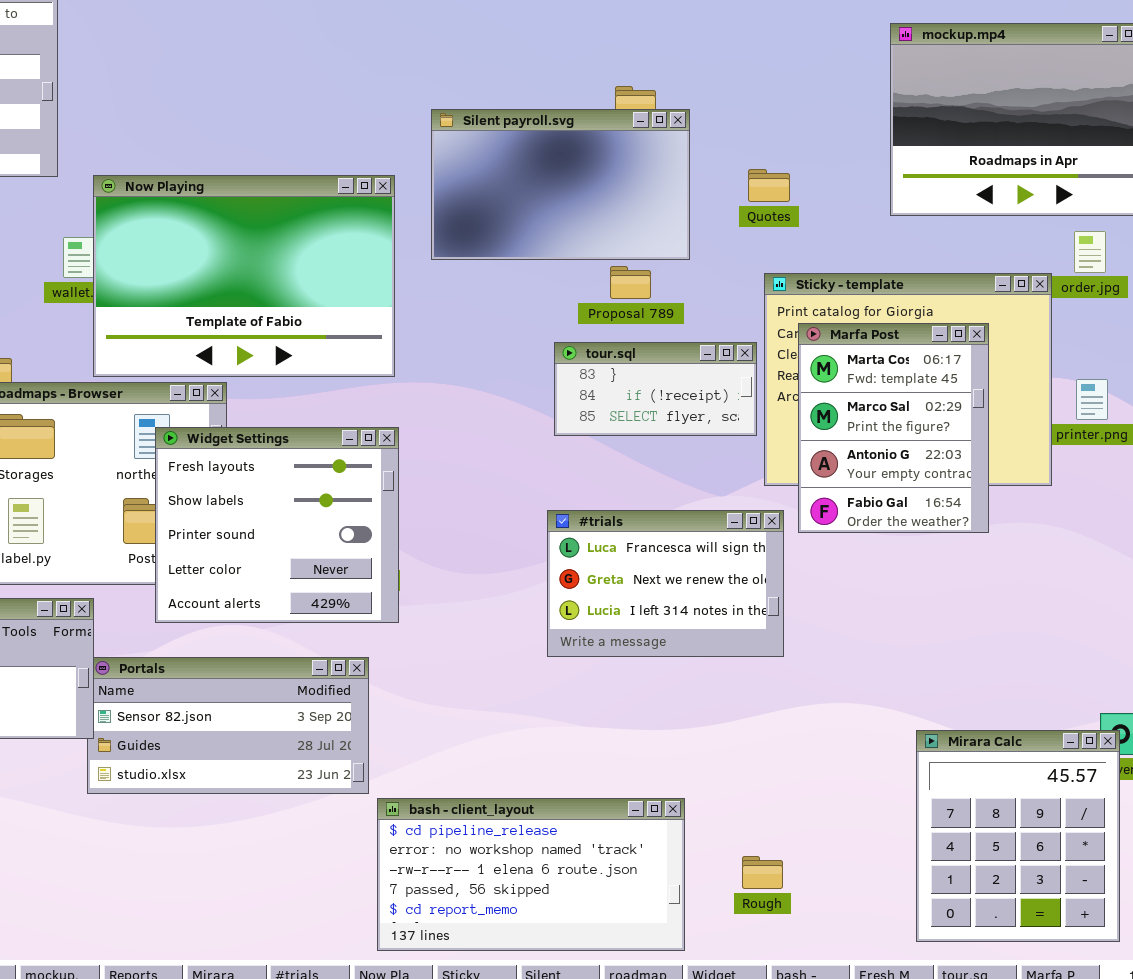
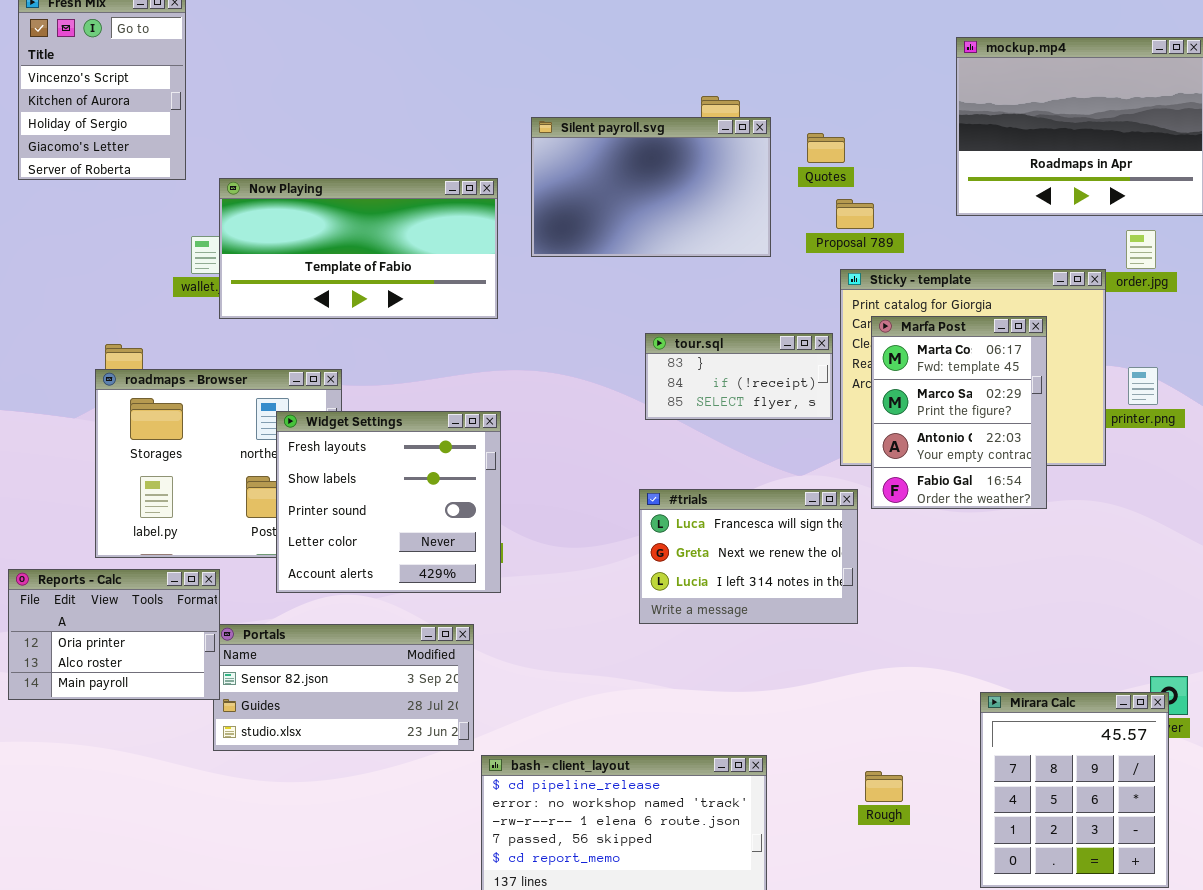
Quotes: [748,169,790,202] -> [807,133,845,163], moved
Now Playing: [93,175,395,377] -> [219,178,498,319], resized
Proposal 789: [610,266,651,299] -> [836,199,874,229], moved
Rough: [742,856,783,889] -> [865,771,903,802], moved

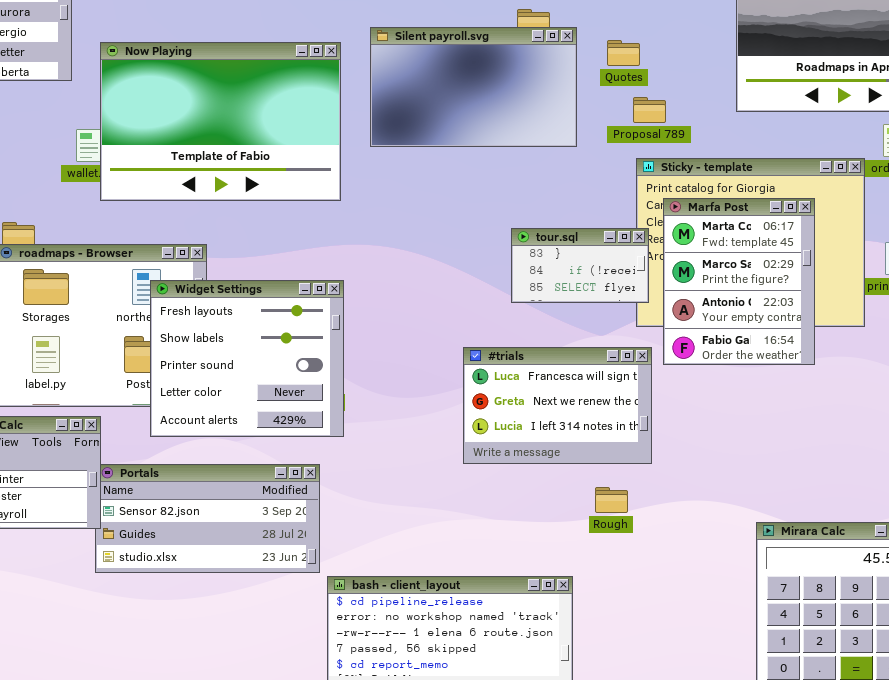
Now Playing: [219,178,498,319] -> [100,42,341,201], resized
tour.sql: [645,333,833,420] -> [511,228,649,303], moved, resized
Rough: [865,771,903,802] -> [595,487,628,513], moved

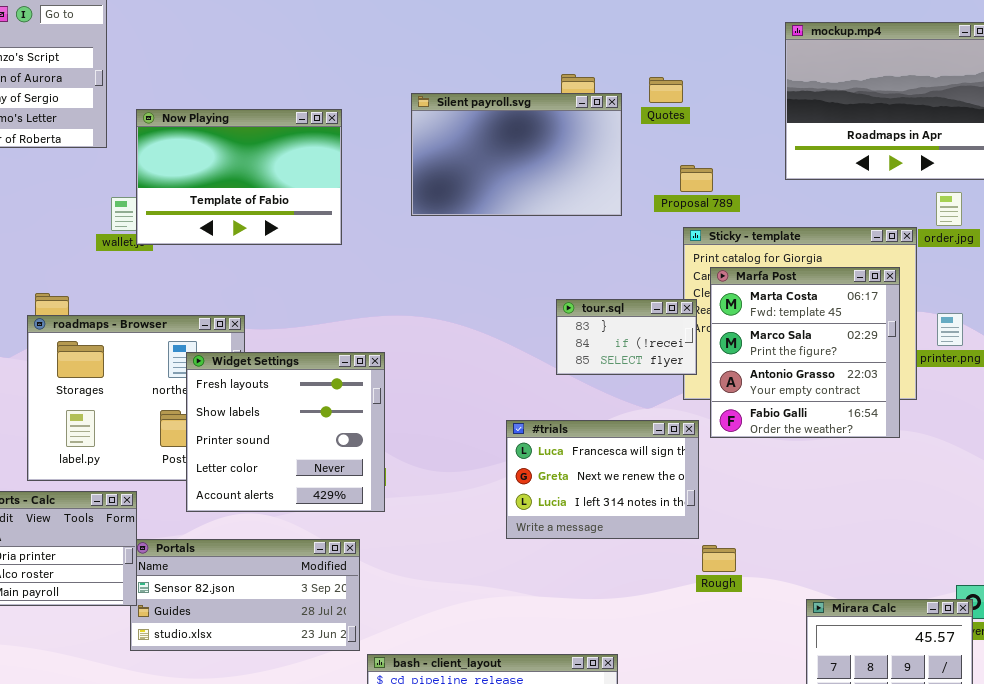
Quotes: [607,40,640,66] -> [649,77,683,103], moved
Now Playing: [100,42,341,201] -> [136,109,342,245], resized
Marfa Post: [663,198,815,365] -> [710,267,900,438], resized
Rough: [595,487,628,513] -> [702,545,736,572], moved

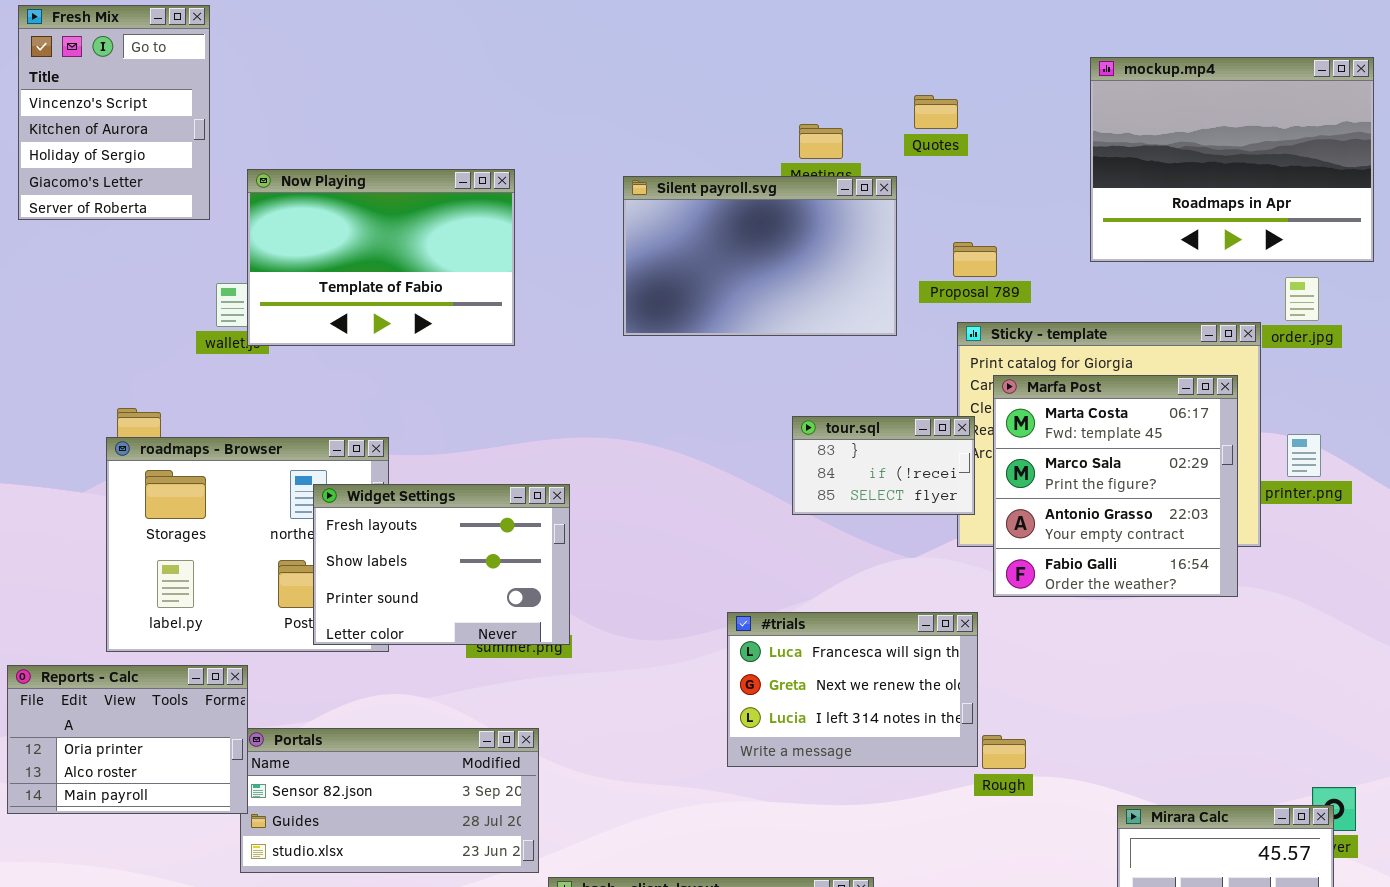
Quotes: [649,77,683,103] -> [914,95,958,129], moved
Silent payroll.svg: [411,93,622,216] -> [623,176,897,336], moved
Widget Settings: [186,352,385,512] -> [313,484,570,645], resized
#trials: [506,420,699,539] -> [727,612,978,767], moved

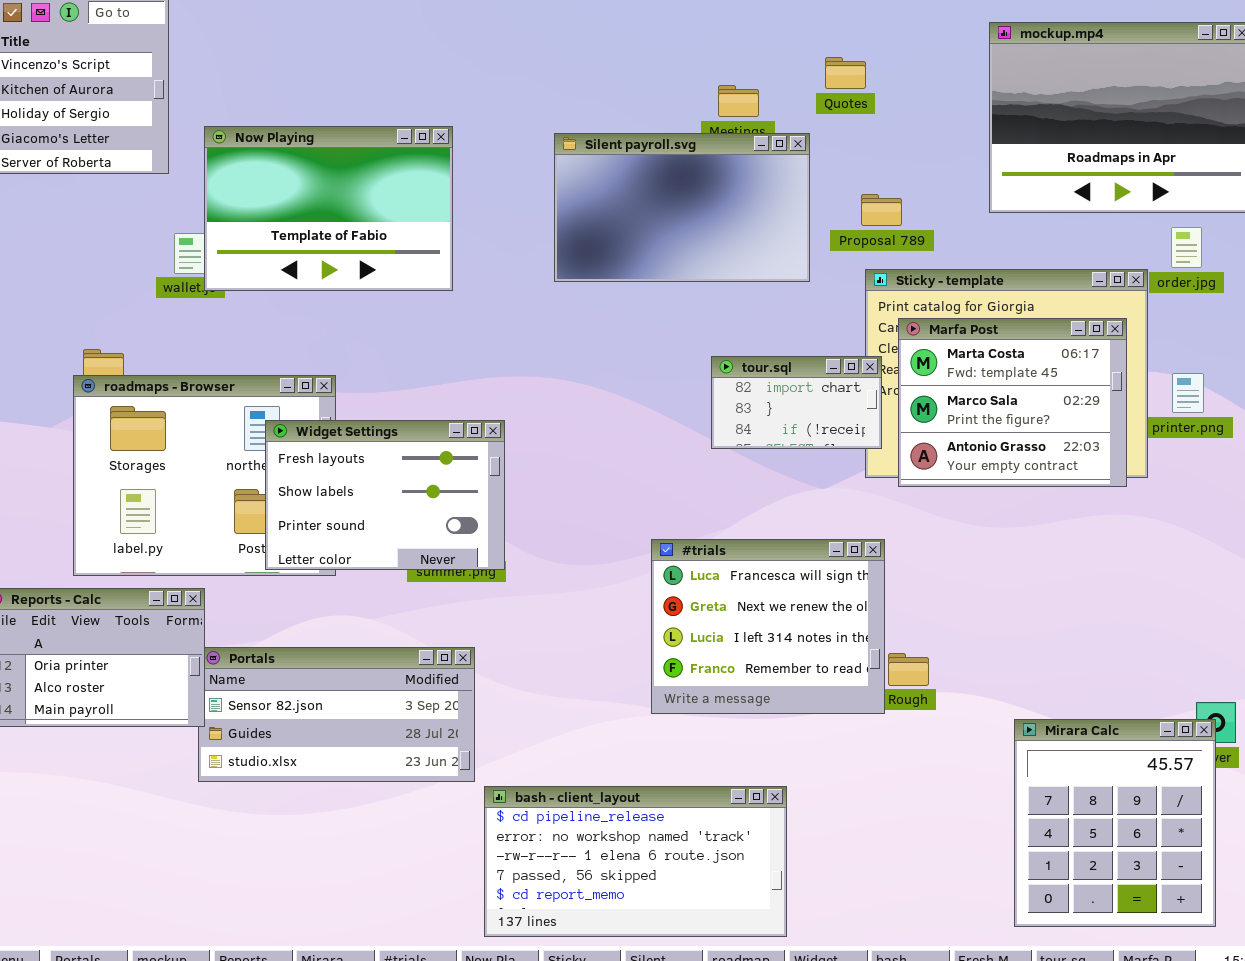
Marfa Post: [993,375,1238,597] -> [898,318,1127,487], resized
tour.sql: [792,416,975,515] -> [711,356,882,449], scrolled up 1 row
#trials: [727,612,978,767] -> [651,539,885,714], resized

